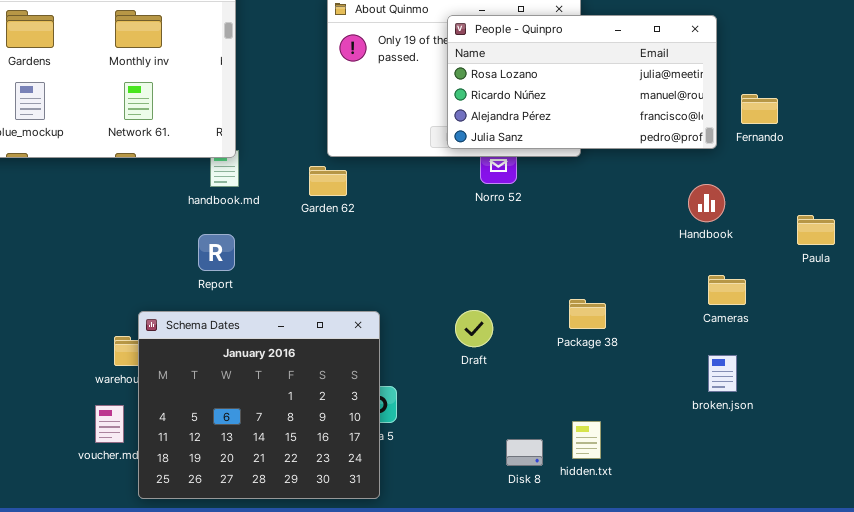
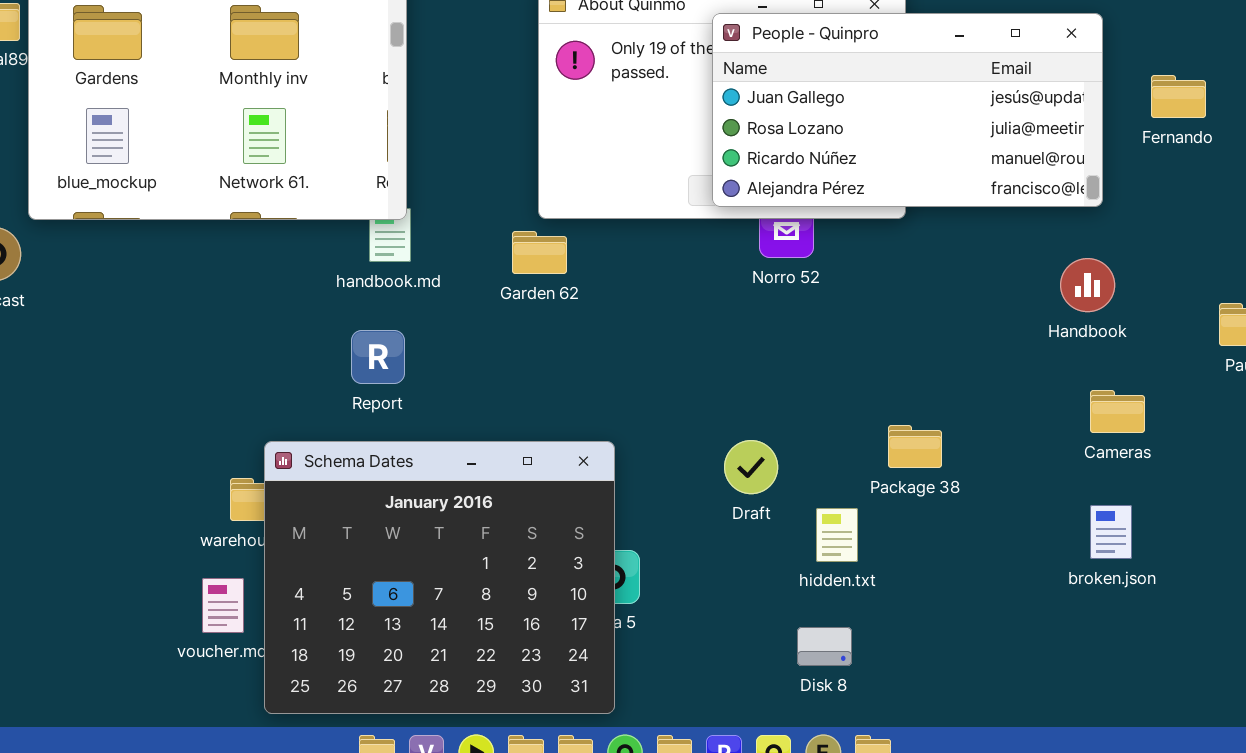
People - Quinpro: [447,15,717,149] -> [712,13,1103,207], scrolled up 1 row
Fernando: [741,94,778,124] -> [1151,75,1206,118], moved
hidden.txt: [572,421,601,459] -> [816,508,858,562], moved

